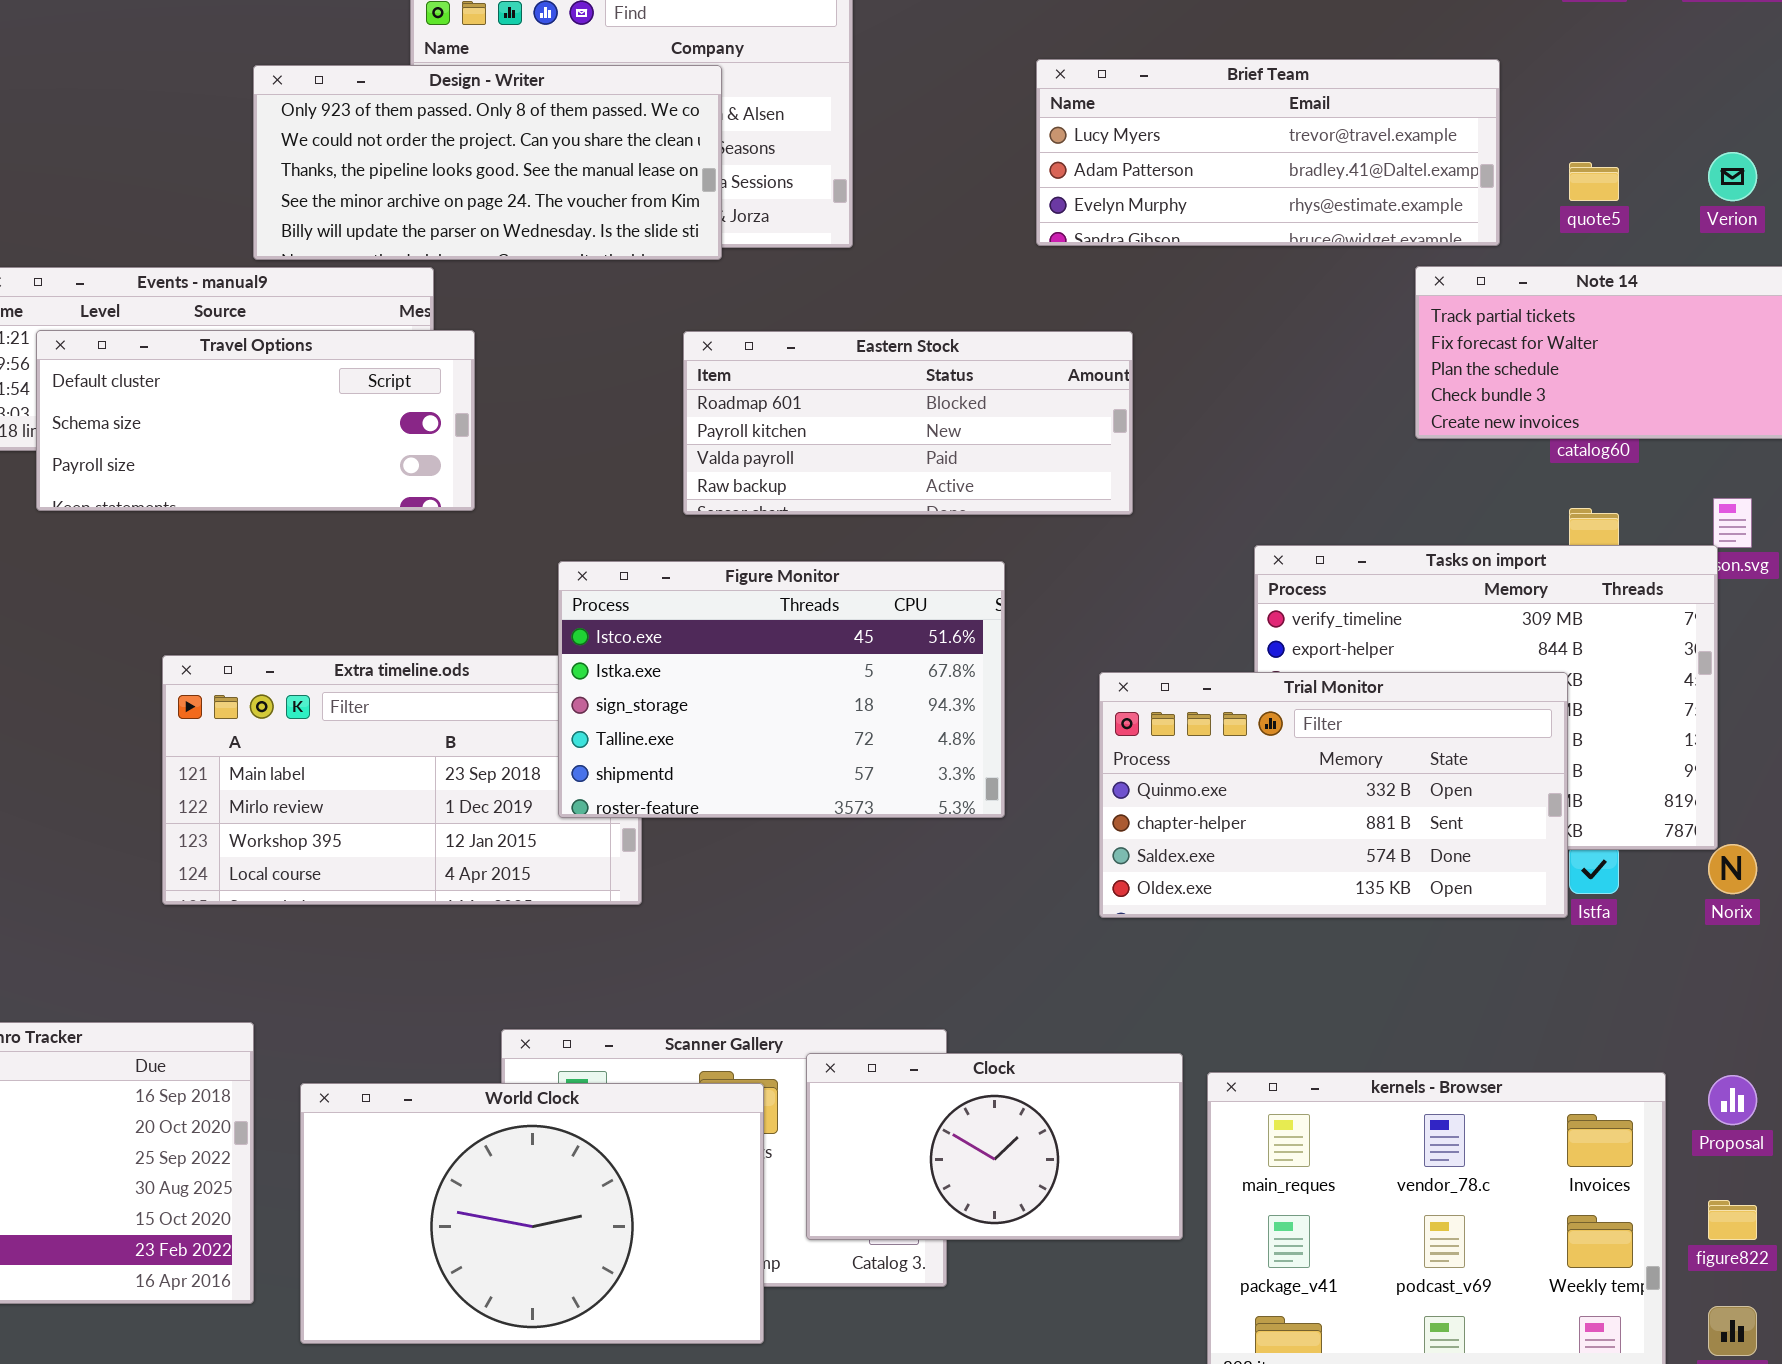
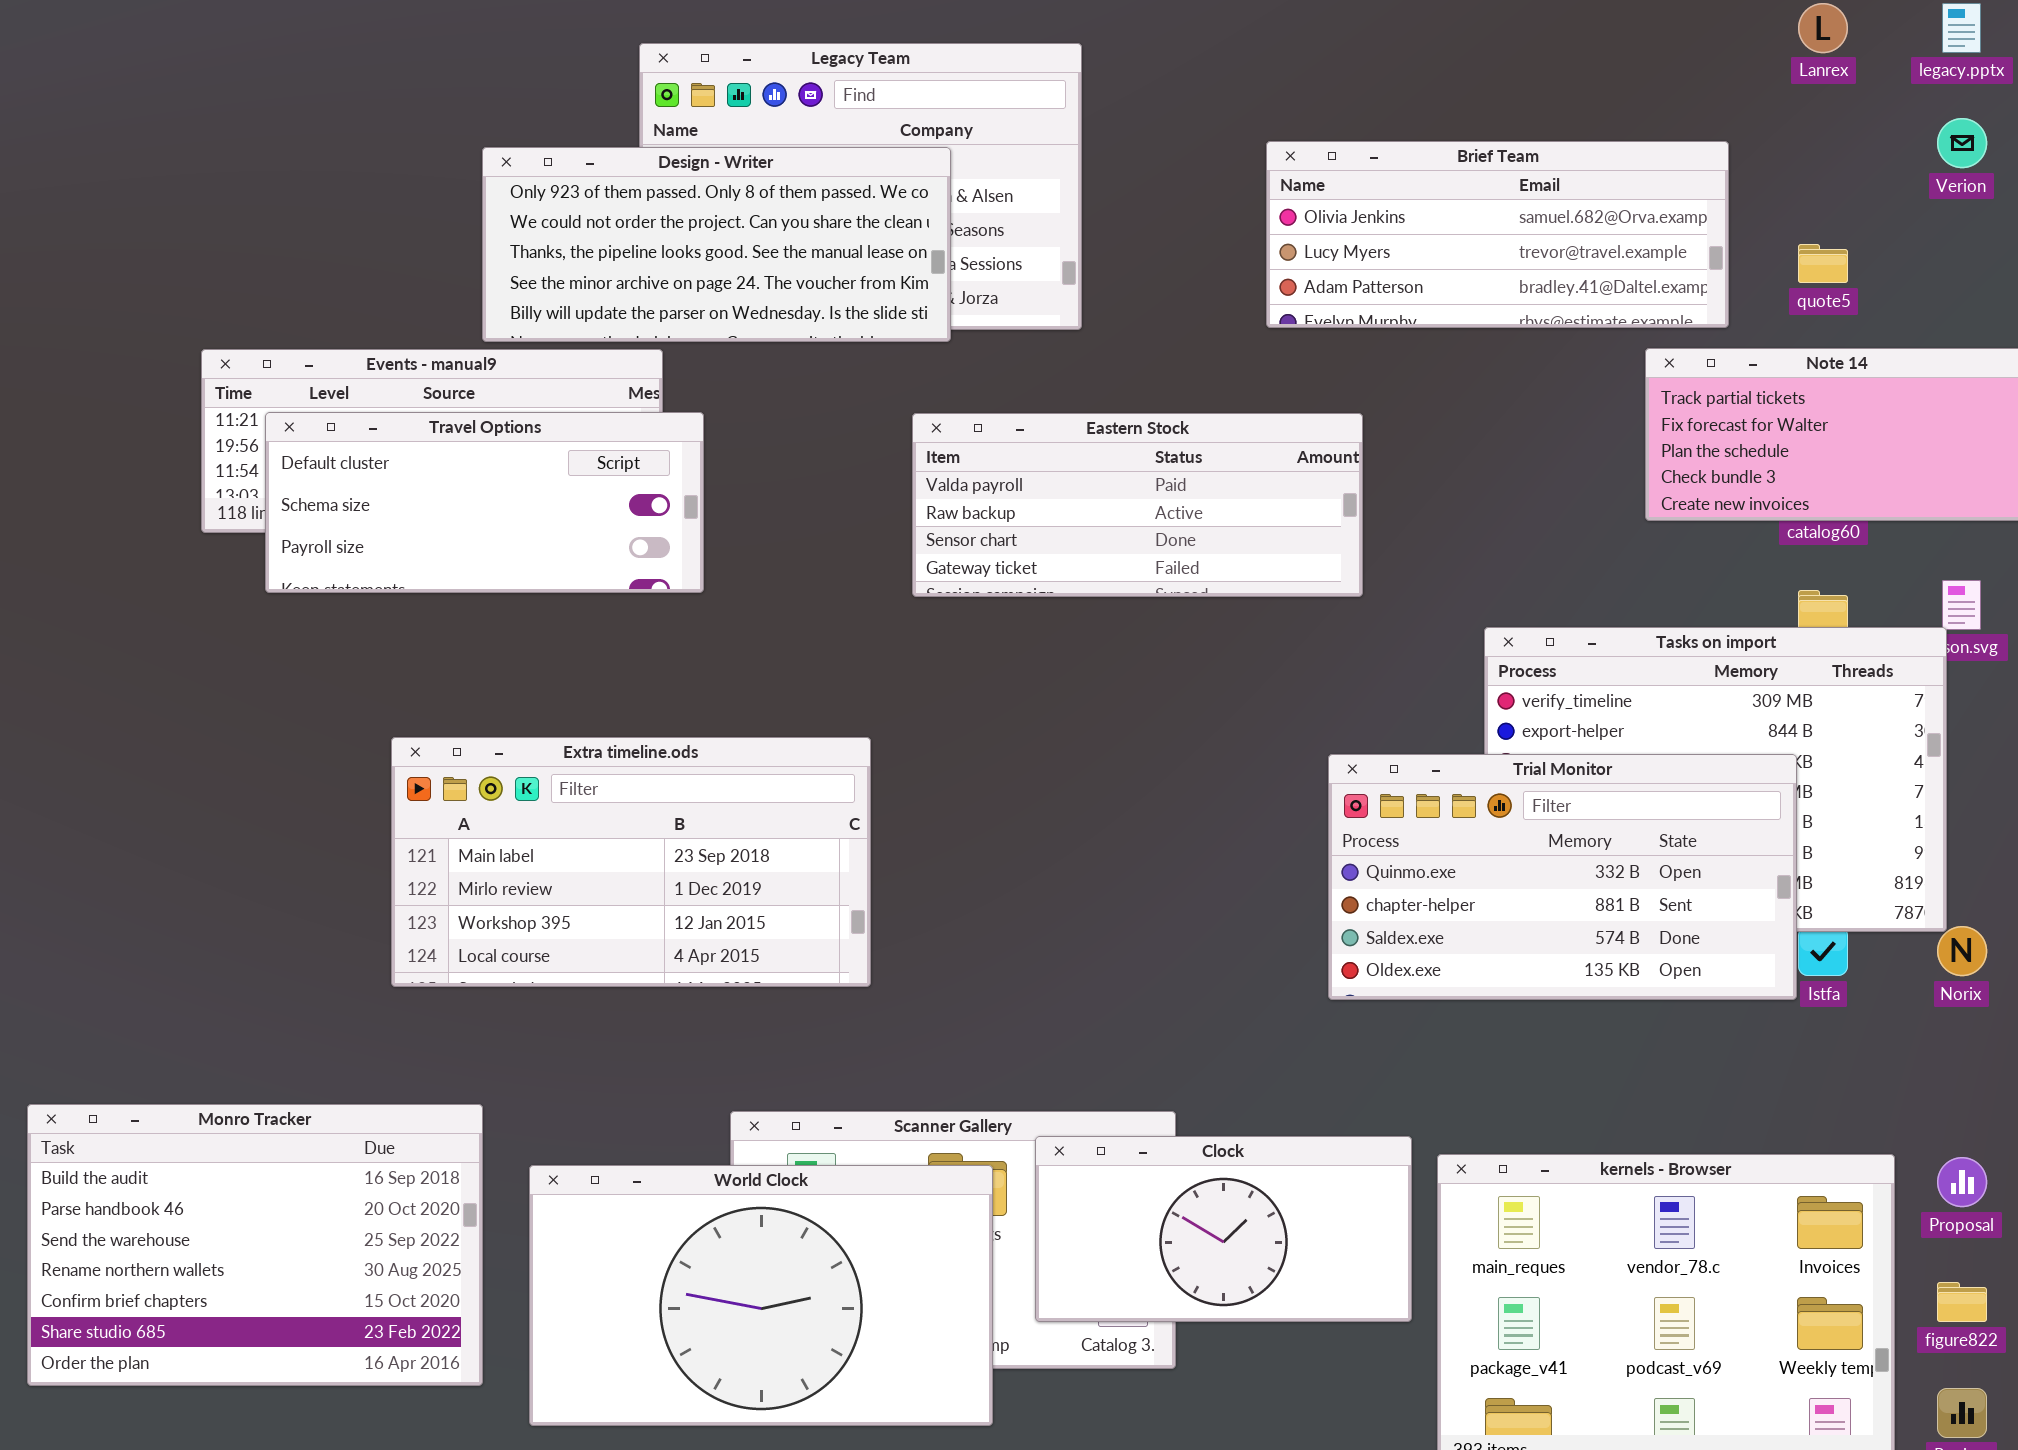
Brief Team: [1036,59,1500,246] -> [1266,141,1729,328], scrolled up 1 row
Verion: [1708,152,1757,201] -> [1937,118,1987,168], moved
Eastern Stock: [683,331,1133,515] -> [912,413,1363,597], scrolled down 2 rows
Figure Monitor: [558,561,1005,818] -> none, closed

